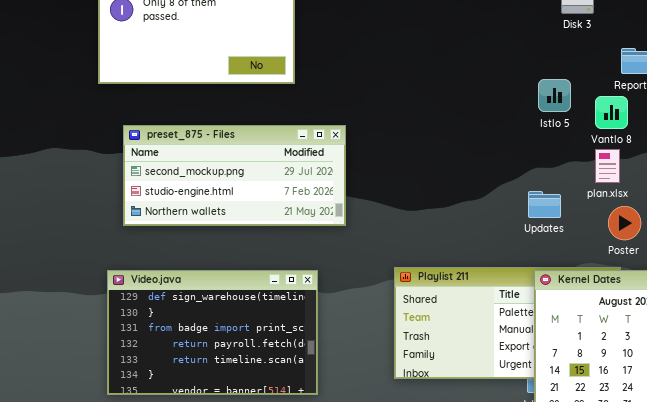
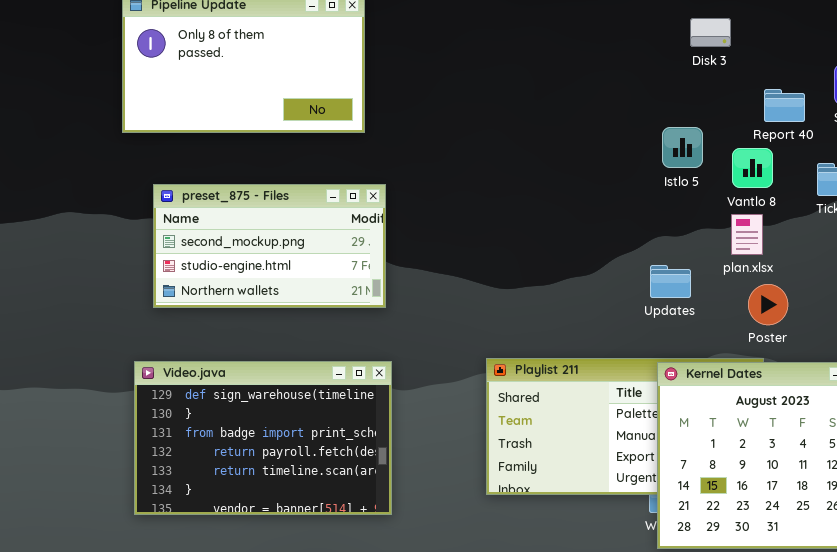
preset_875 - Files: [123,125,346,226] -> [153,184,386,308], resized

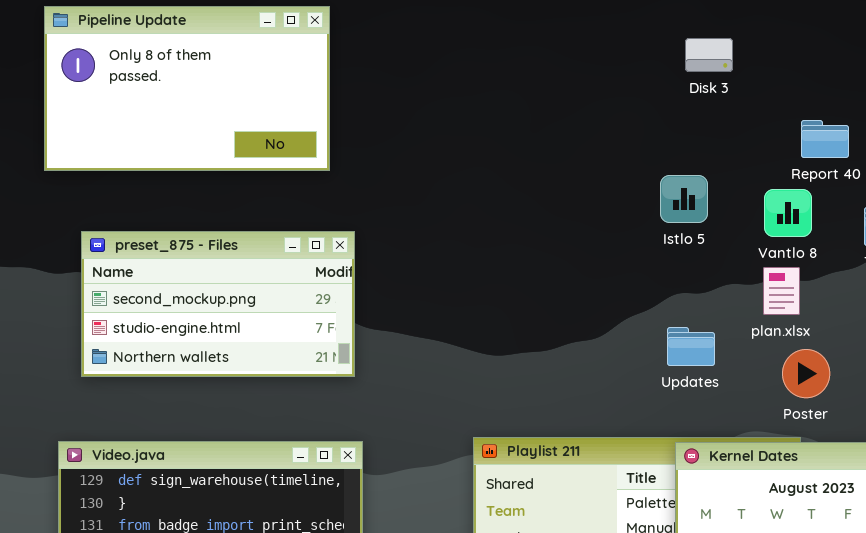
Disk 3: [690,18,731,47] -> [685,38,733,72], moved
Istlo 5: [662,127,703,168] -> [660,175,708,223], moved

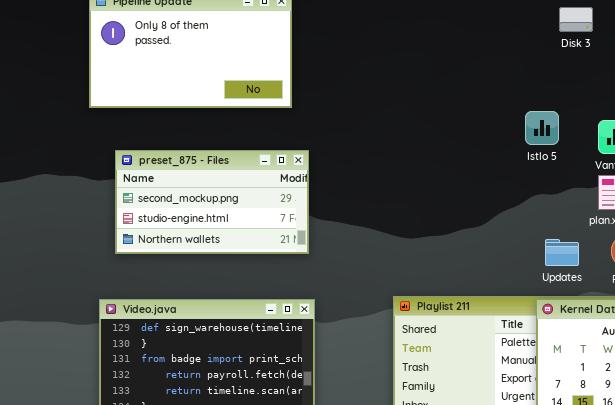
Disk 3: [685,38,733,72] -> [559,7,593,32], moved
Updates: [667,327,715,366] -> [545,239,579,266], moved

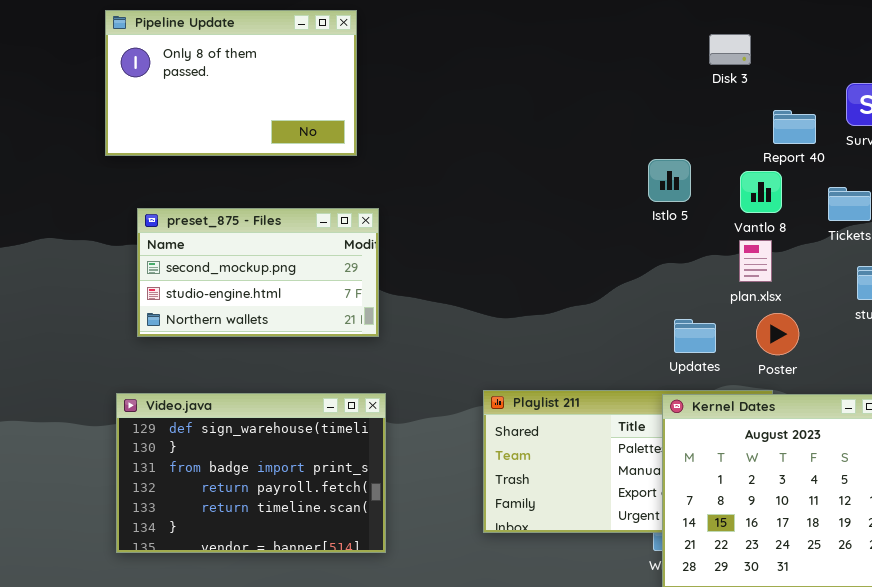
Disk 3: [559,7,593,32] -> [709,34,751,65], moved

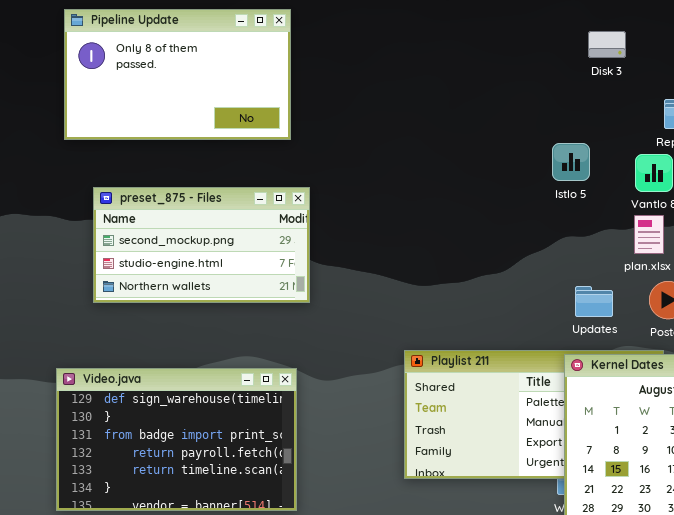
Disk 3: [709,34,751,65] -> [588,31,626,58], moved
Video.java: [116,393,386,553] -> [56,368,297,511], moved

